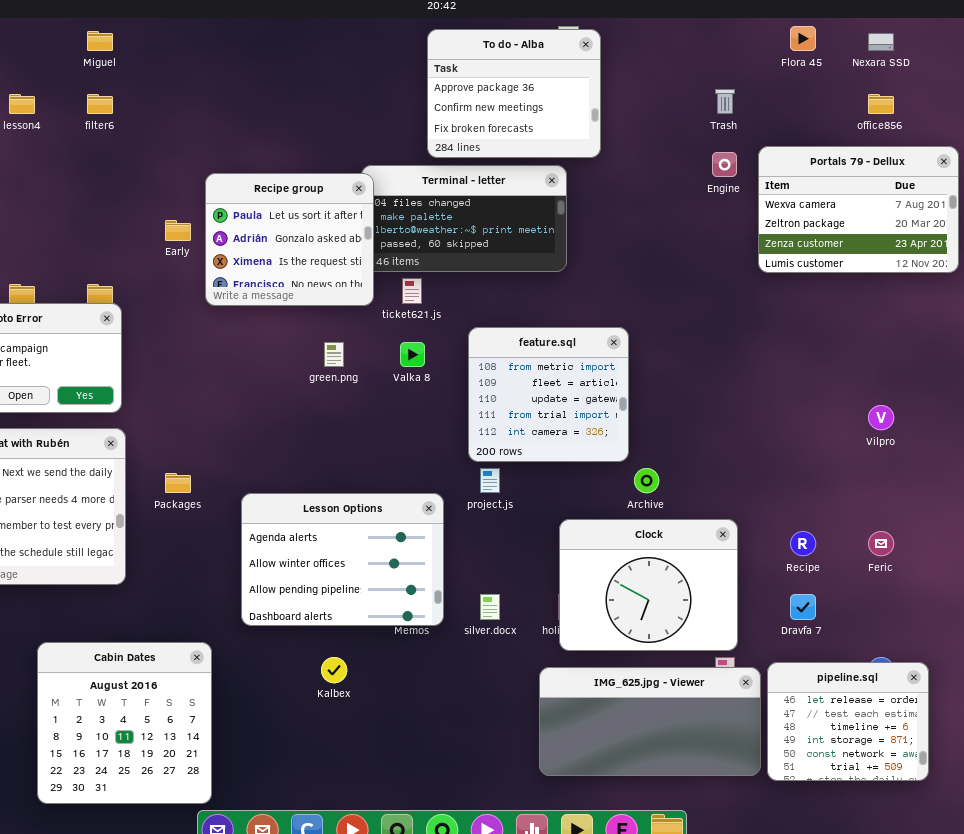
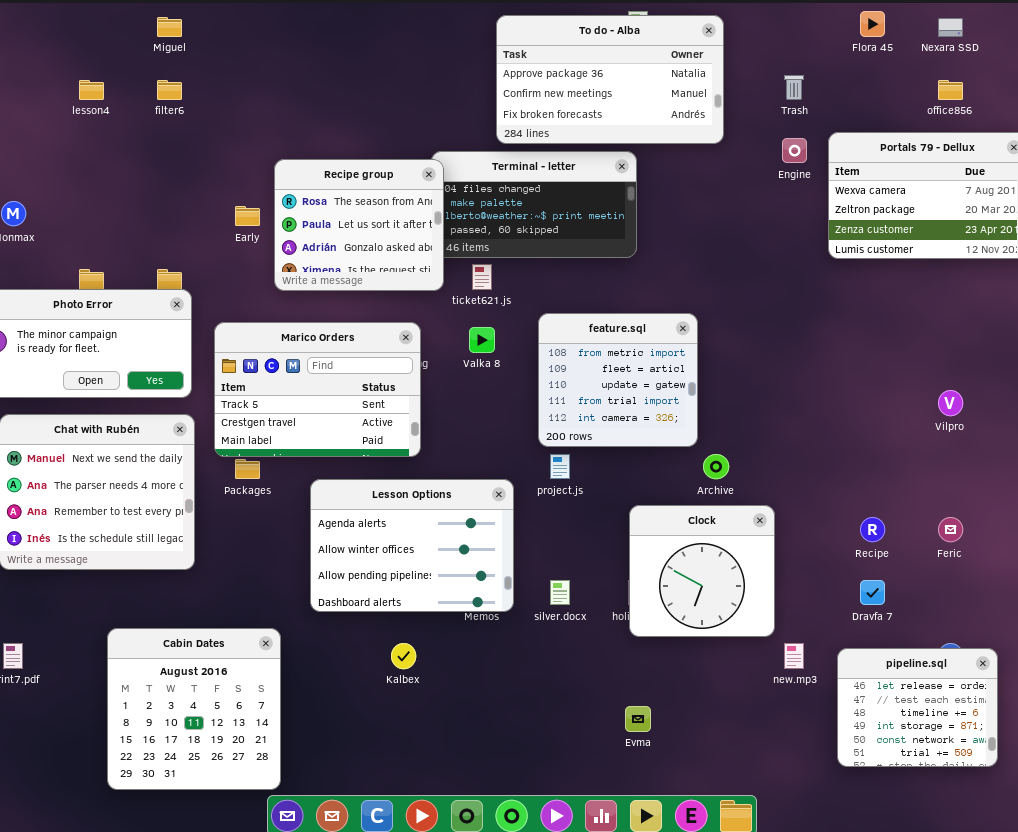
To do - Alba: [427,29,601,158] -> [496,15,724,144], resized
Recipe group: [205,173,374,306] -> [274,159,444,291], scrolled up 1 row
Marico Orders: none -> [214,322,421,457], opened
Clock: [559,519,738,651] -> [629,505,775,637], resized
IMG_625.jpg - Viewer: [539,667,761,776] -> none, closed

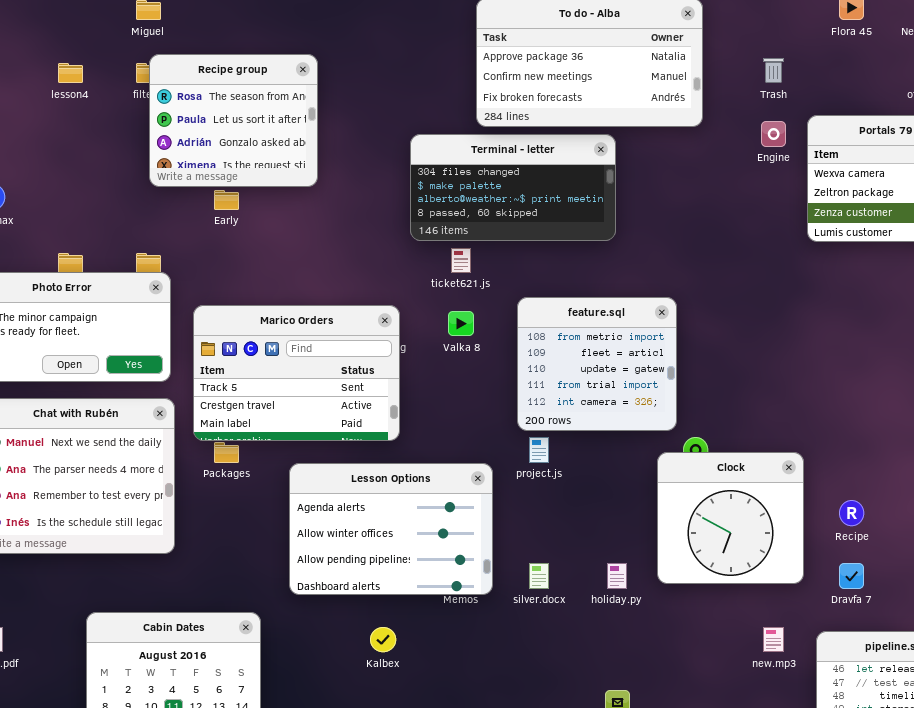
Recipe group: [274,159,444,291] -> [149,54,318,187], moved
Clock: [629,505,775,637] -> [657,452,804,584], moved

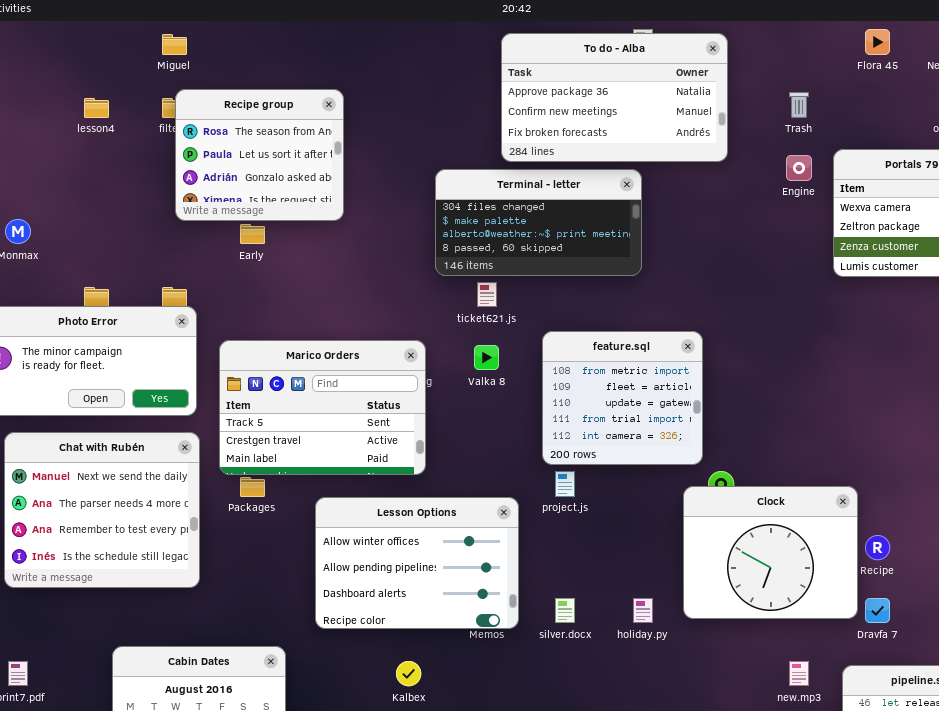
Clock: [657,452,804,584] -> [683,486,858,619], resized
Lesson Options: [289,463,493,595] -> [315,497,519,629], scrolled down 1 row

